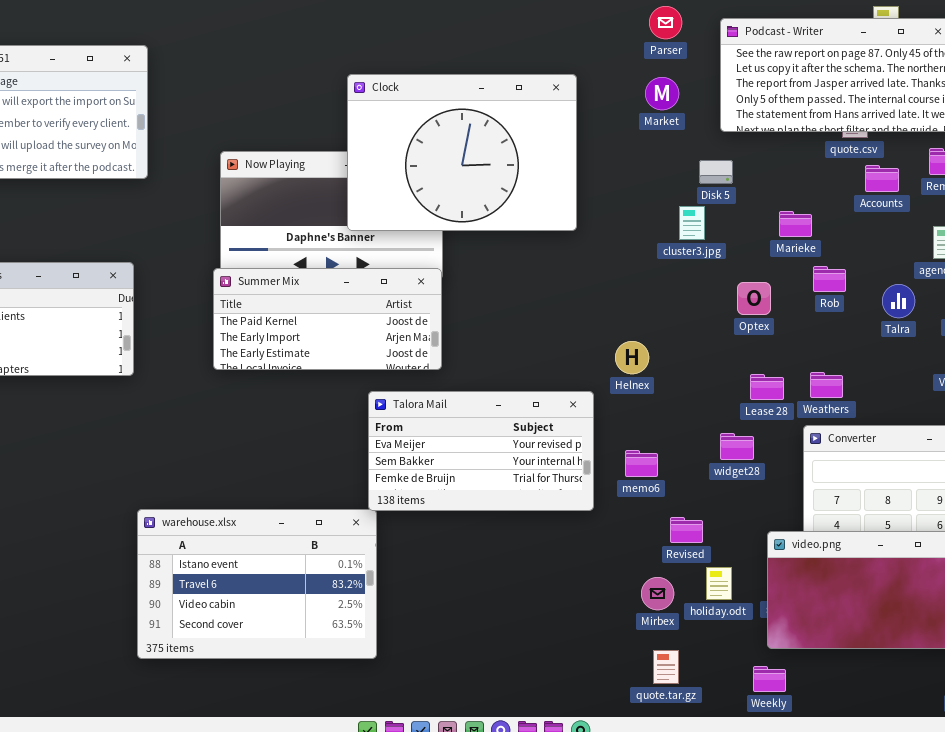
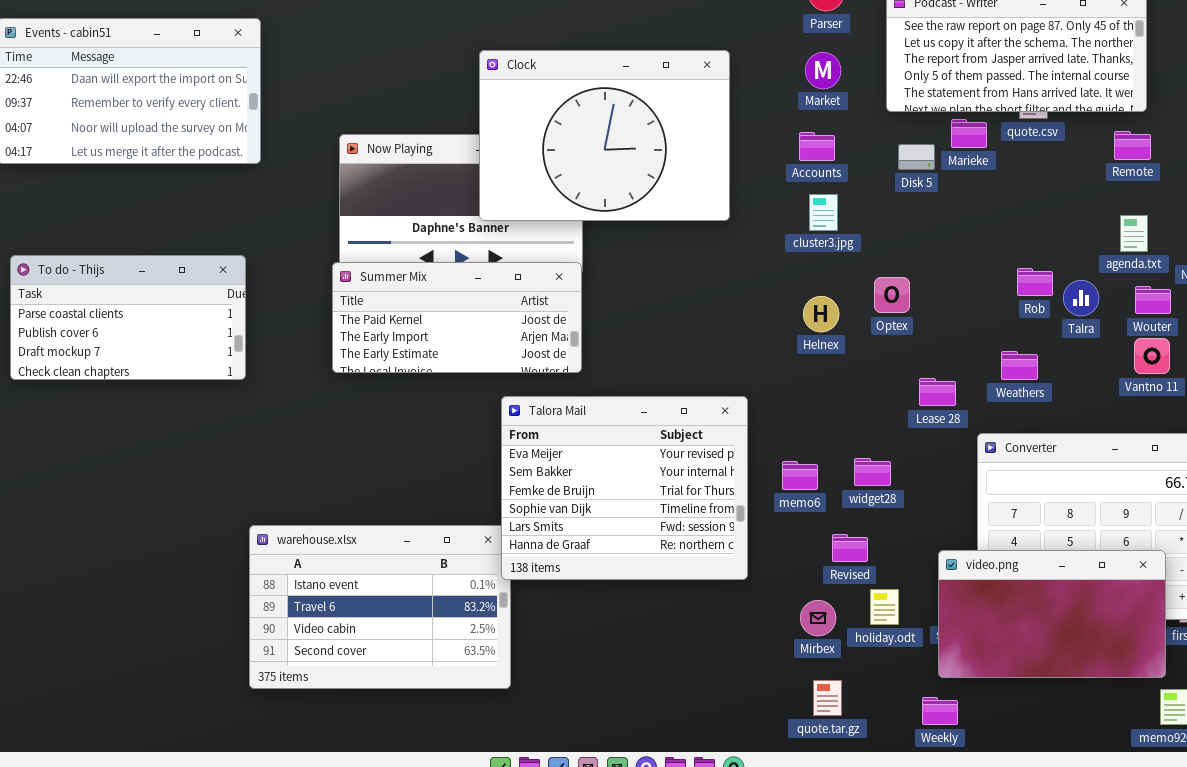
Disk 5: [699,160,733,184] -> [898,144,935,170], moved
Accounts: [865,165,899,192] -> [799,132,835,161], moved
cluster3.jpg: [679,206,705,240] -> [809,194,838,231], moved
Marieke: [779,211,812,237] -> [951,119,987,148], moved
Rob: [813,266,846,292] -> [1017,268,1053,296], moved
Optex: [737,282,771,315] -> [874,277,910,313], moved
Helnex: [615,341,649,374] -> [803,296,839,332], moved
Weathers: [810,372,843,398] -> [1001,351,1038,380], moved
Talora Mail: [368,391,594,511] -> [501,396,748,580], resized
widget28: [720,433,754,460] -> [854,458,891,486], moved

